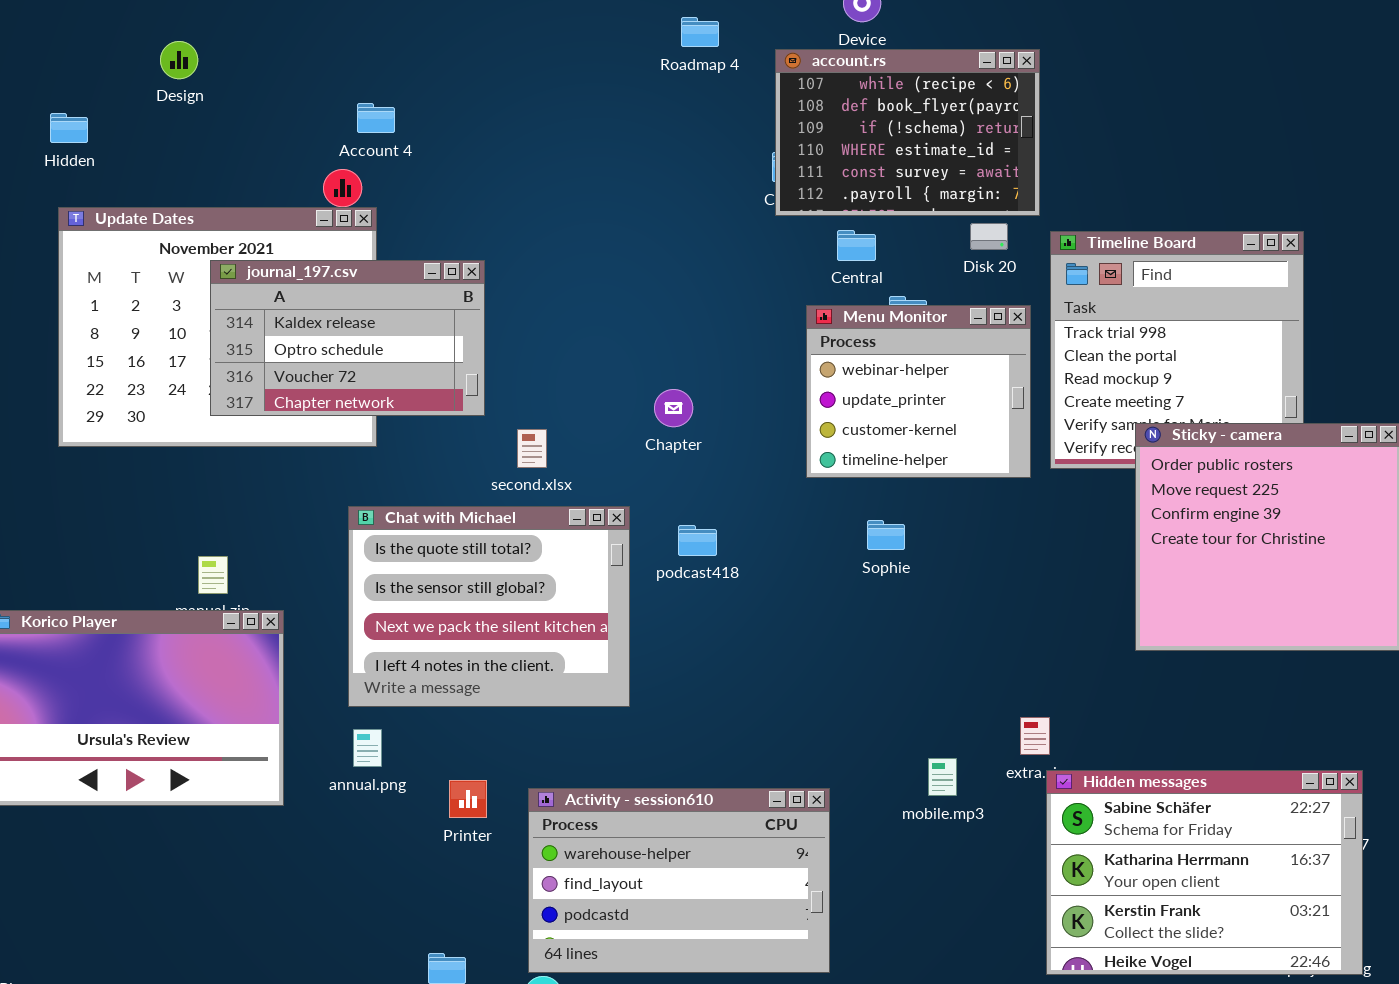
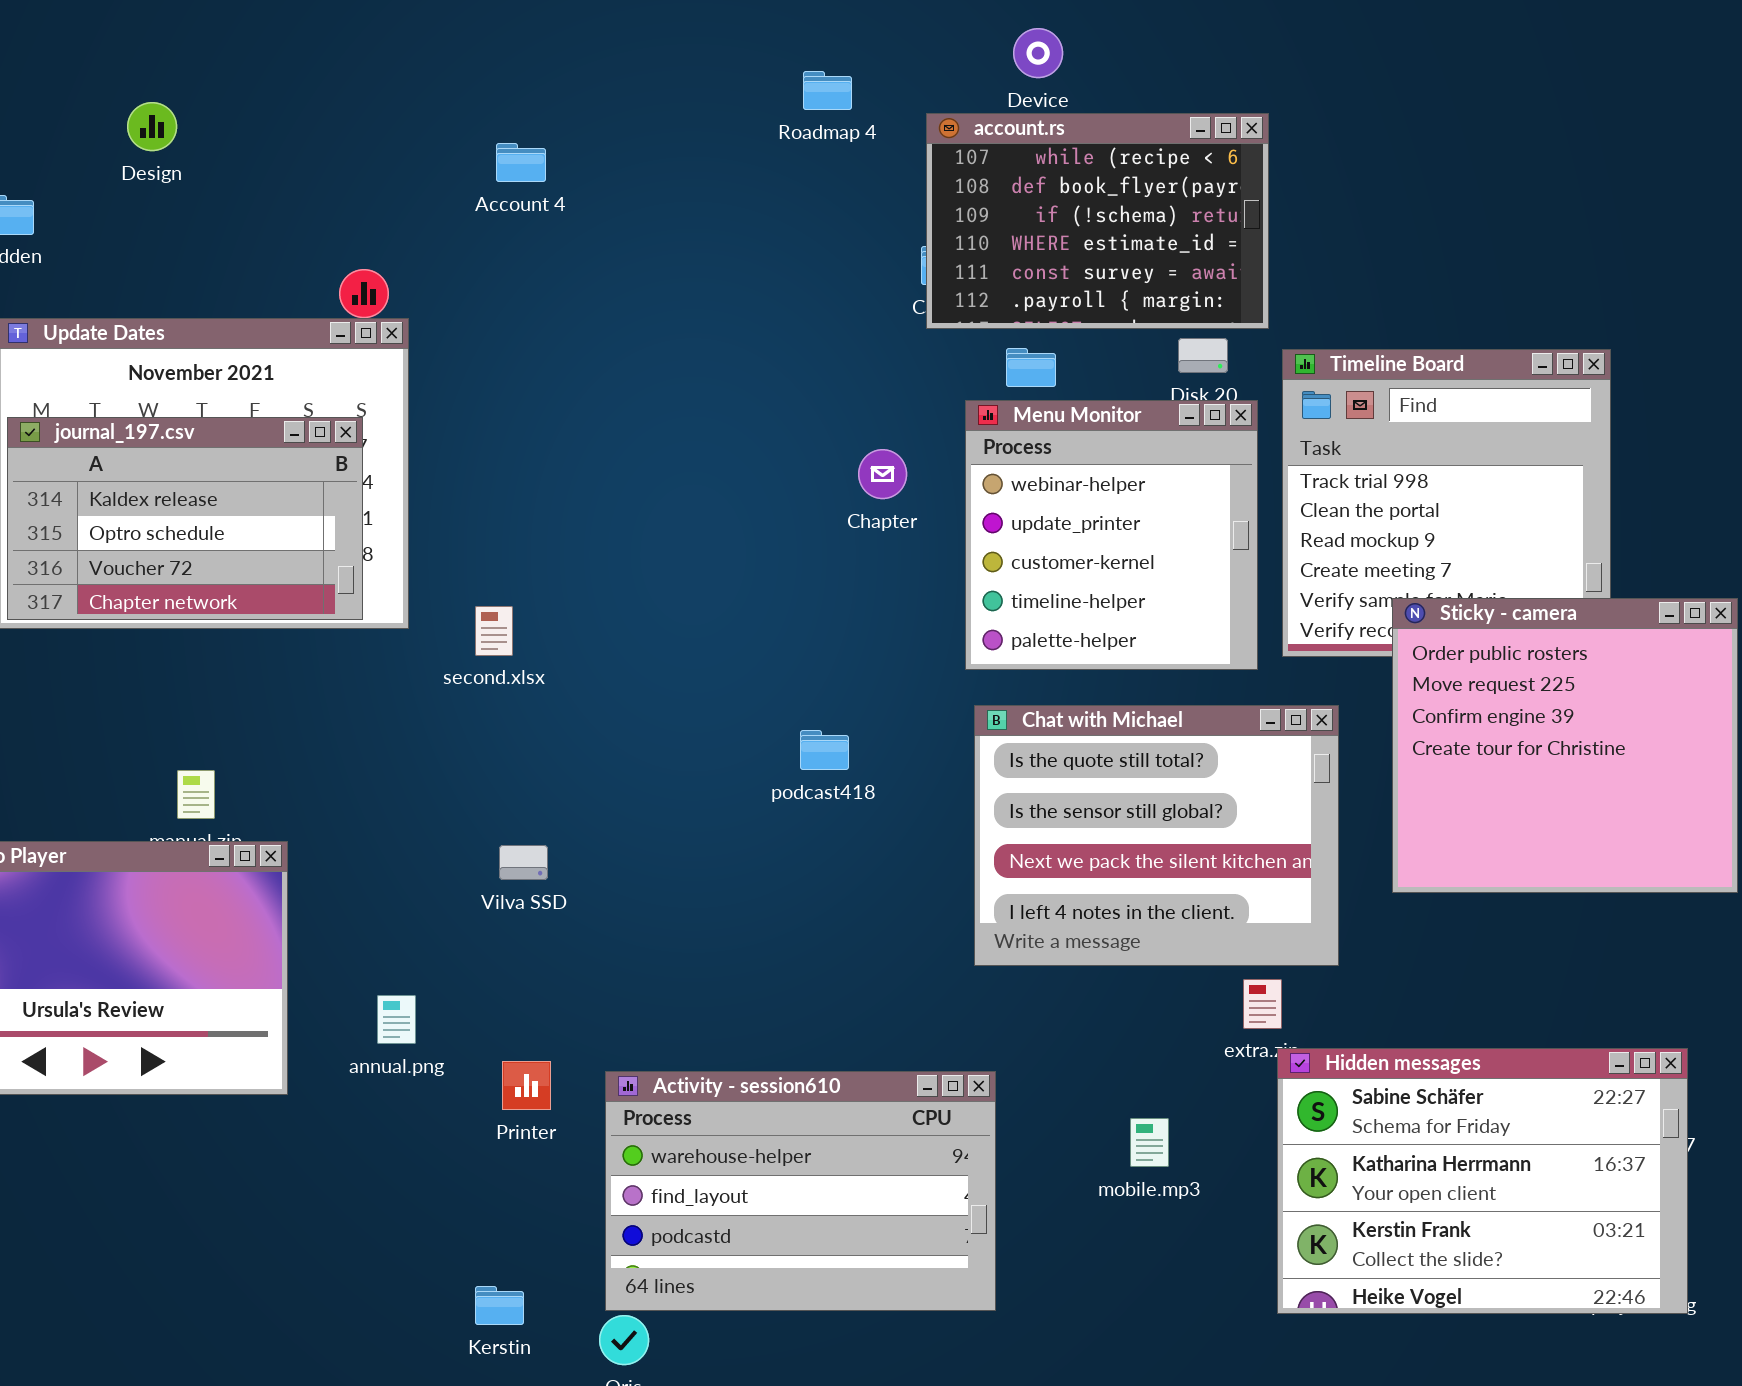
Account 4: [357,103,395,133] -> [496,143,546,182], moved
journal_197.csv: [210,260,485,416] -> [7,417,363,620], moved
Menu Monitor: [806,305,1031,478] -> [965,400,1258,670], resized
Chapter: [654,389,693,427] -> [858,449,907,499], moved
second.xlsx: [517,429,547,468] -> [475,606,513,656], moved
Chat with Michael: [348,506,630,707] -> [974,705,1339,966], moved
mobile.mp3: [928,758,957,796] -> [1130,1118,1169,1167], moved

